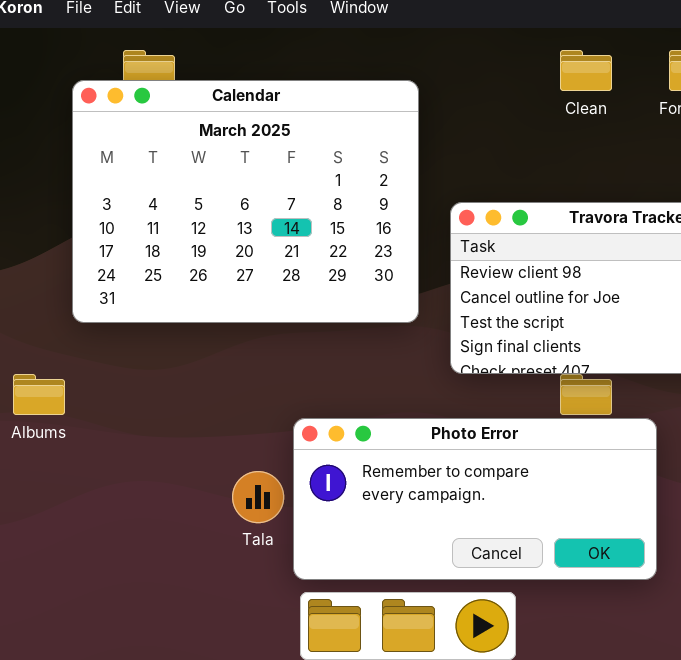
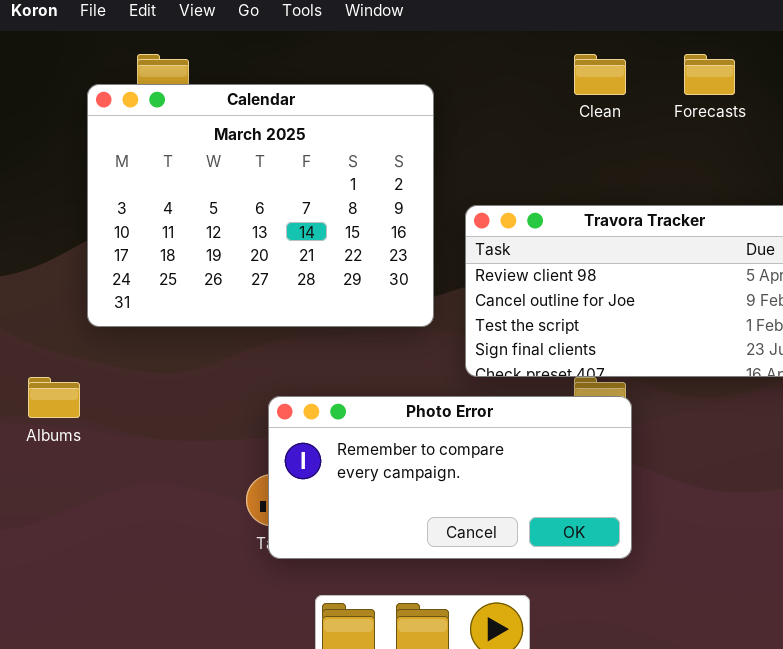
Photo Error: [293,418,657,580] -> [268,396,632,559], moved

